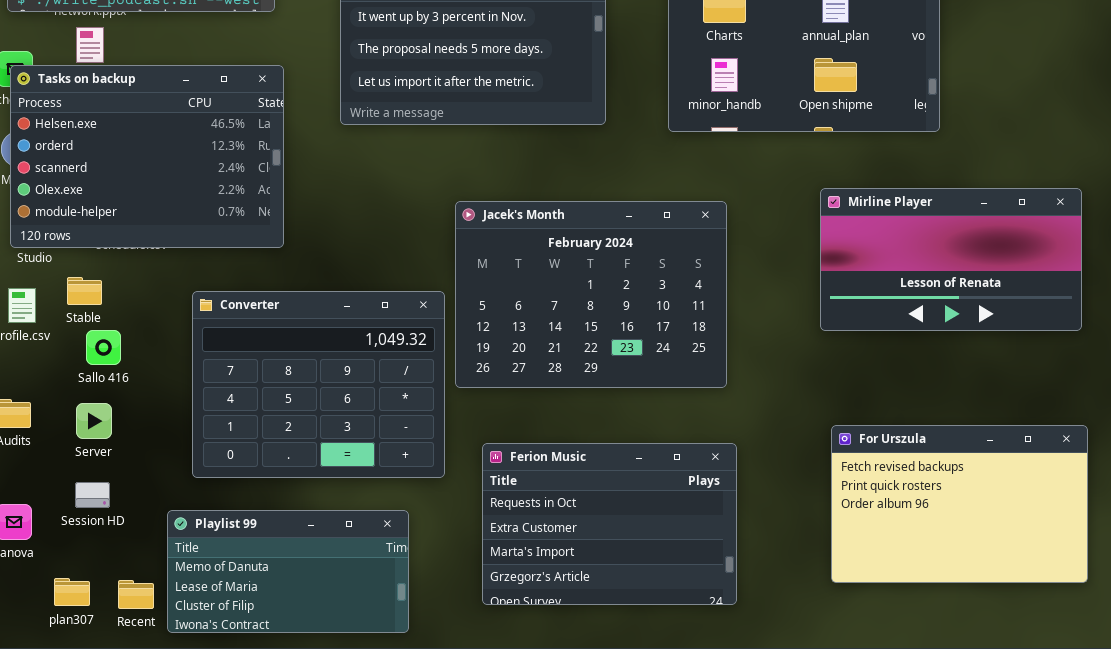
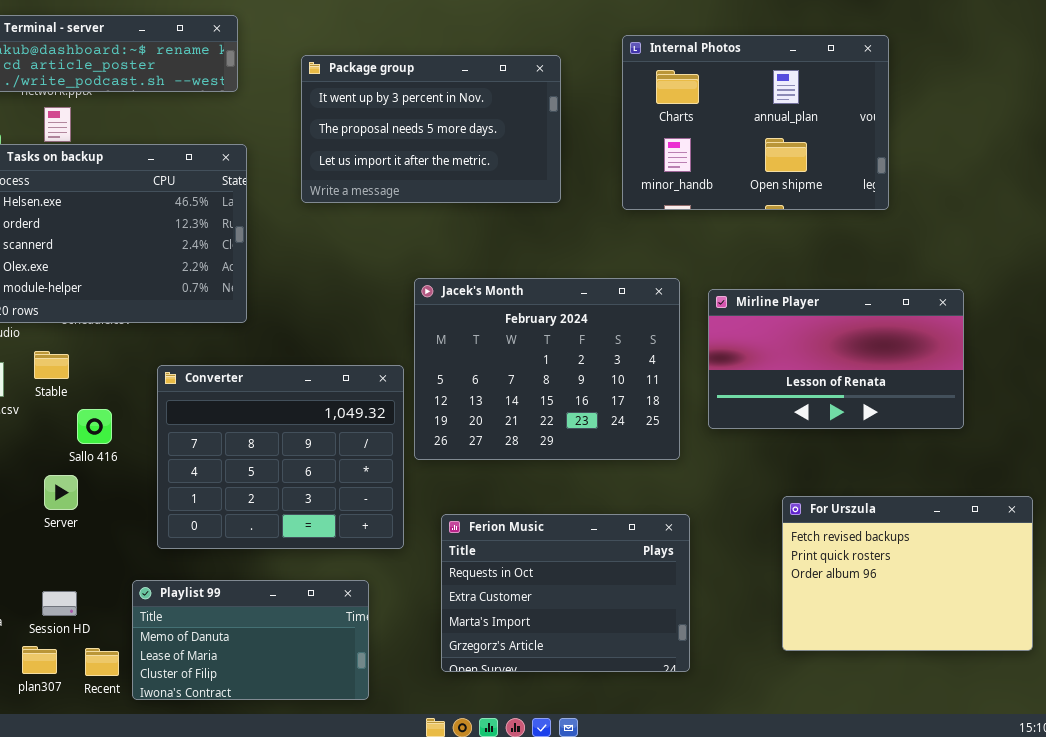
Mirline Player: [820,188,1082,331] -> [708,289,964,429], moved
Sallo 416: [86,330,121,365] -> [77,409,112,444], moved
Session HD: [75,482,110,508] -> [42,591,77,616], moved

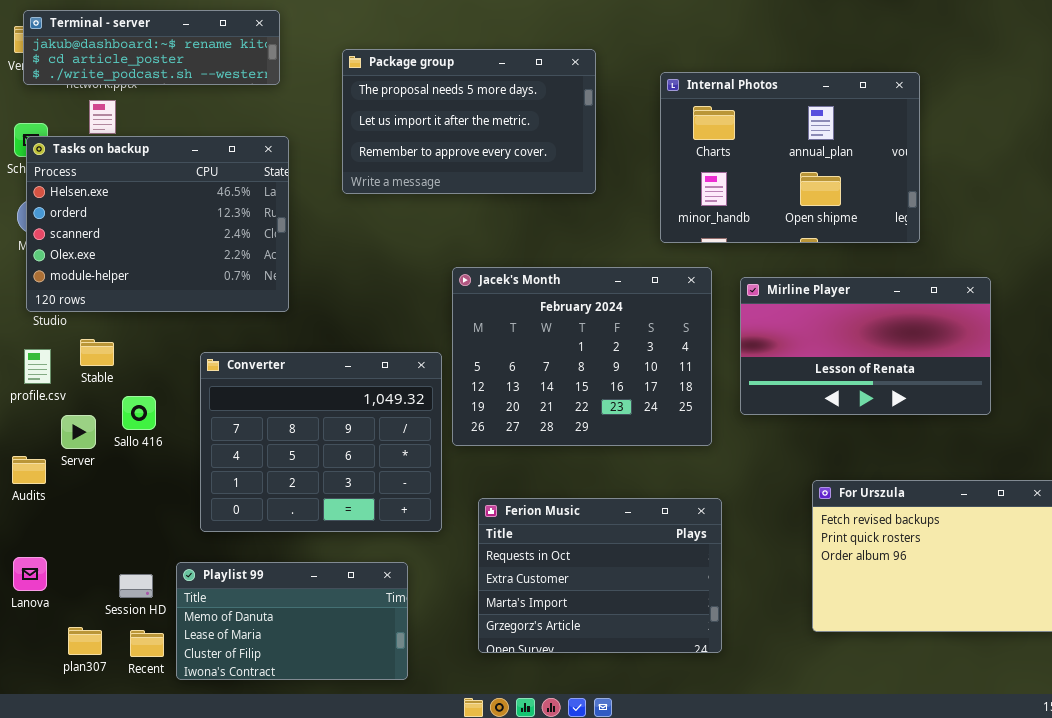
Internal Photos: [622,35,889,210] -> [660,72,920,243], moved
Package group: [301,55,561,203] -> [342,49,596,194], scrolled down 1 row
Server: [44,475,78,510] -> [61,415,96,449], moved
Session HD: [42,591,77,616] -> [119,574,153,598], moved

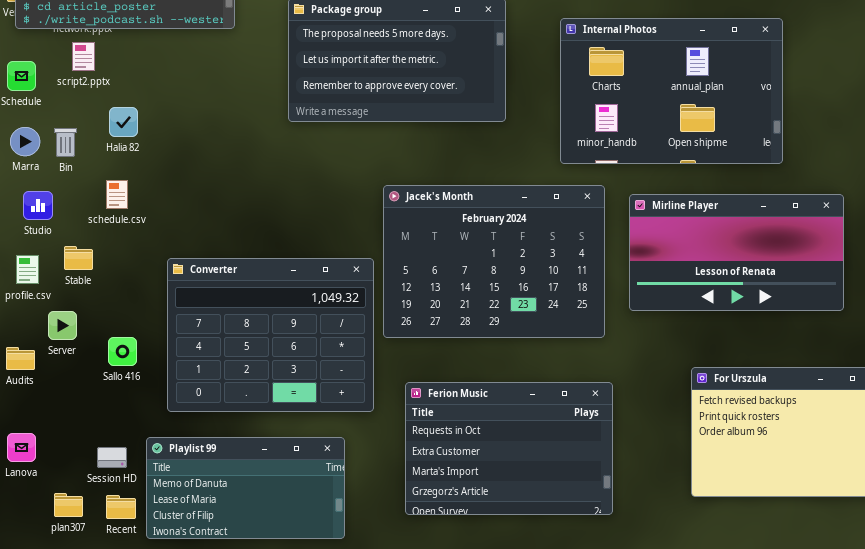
Tasks on backup: [26,136,289,312] -> none, closed
Sallo 416: [122,396,156,430] -> [108,337,137,366], moved

